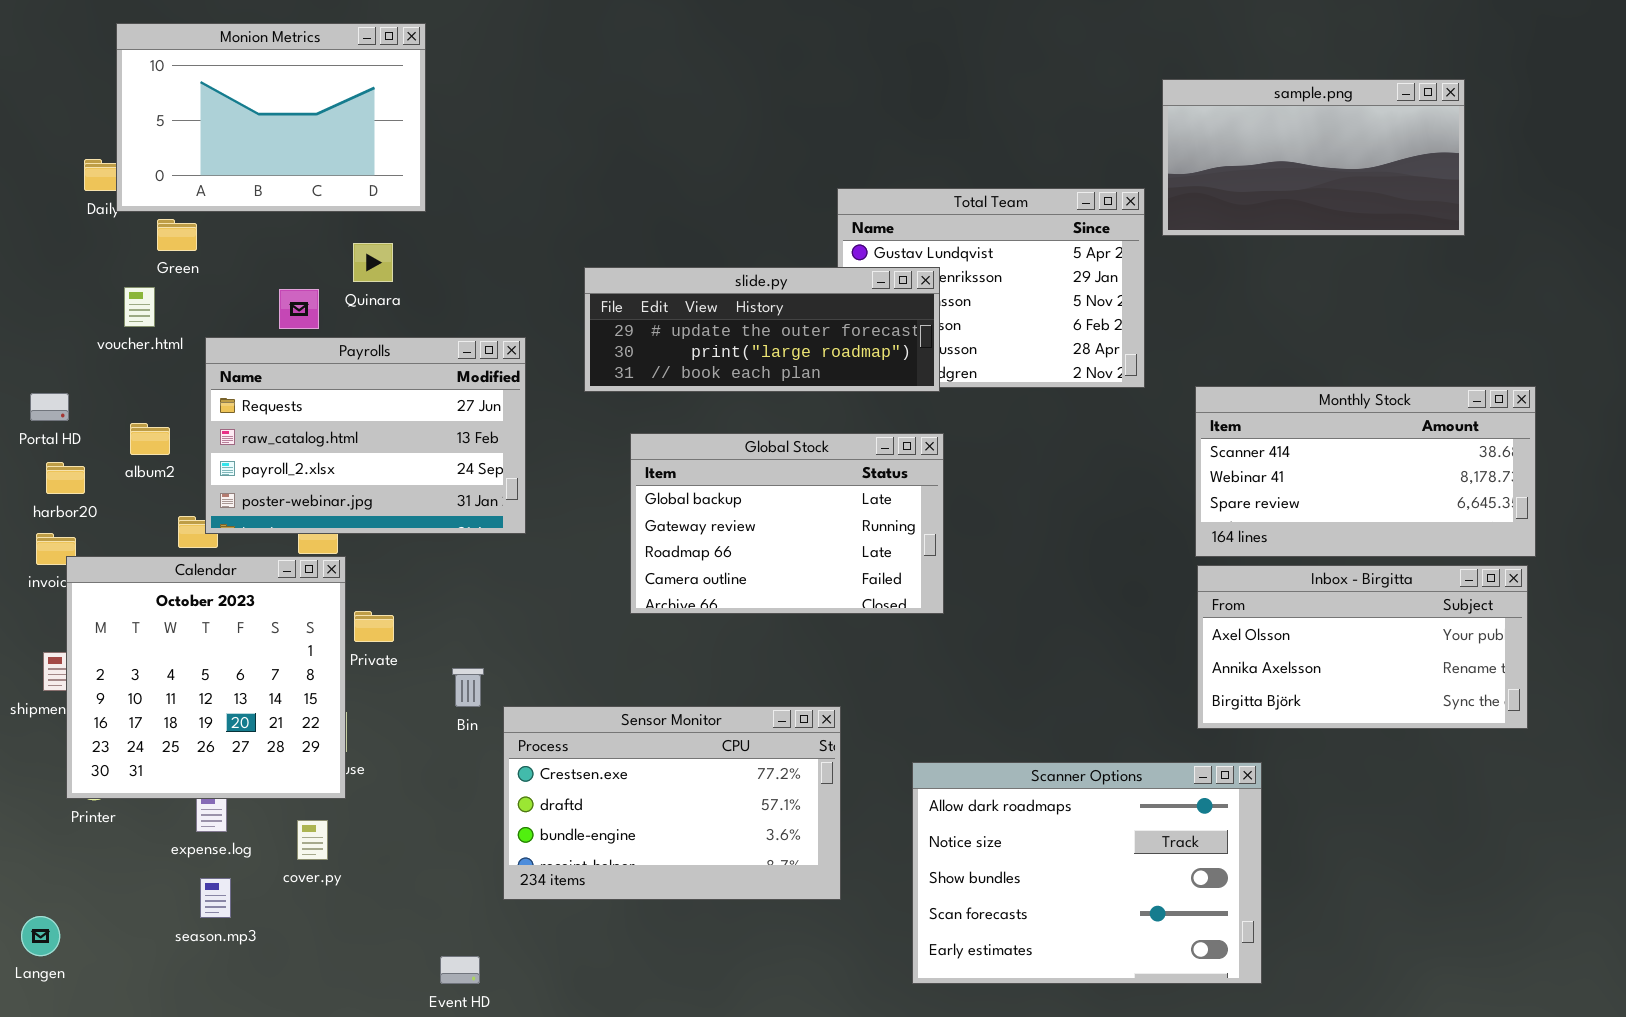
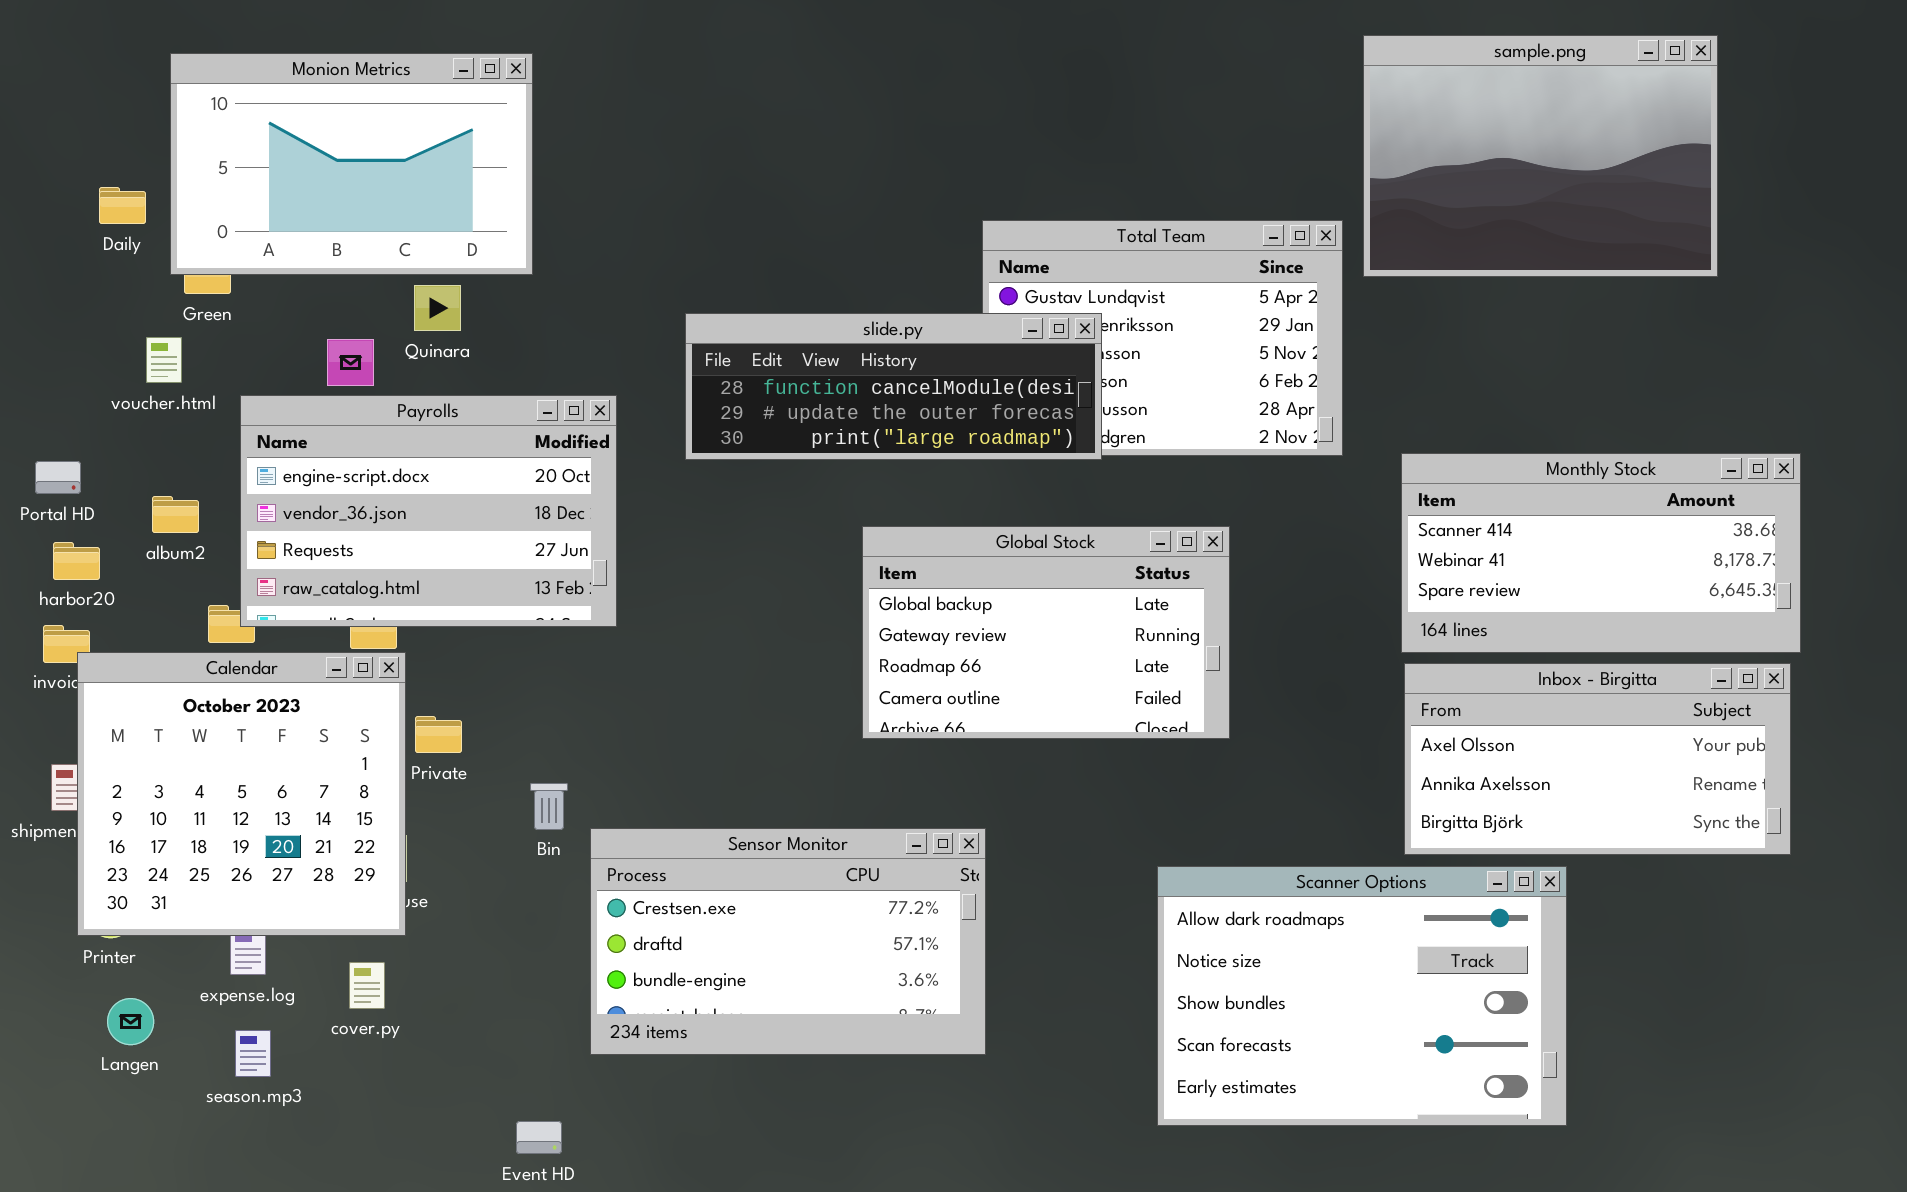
Monion Metrics: [116,23,426,212] -> [170,53,533,275], moved
sample.png: [1162,79,1465,236] -> [1363,35,1718,277], resized
slide.py: [584,267,940,392] -> [685,313,1102,460], scrolled up 1 row
Payrolls: [205,337,526,534] -> [240,395,617,627], scrolled up 2 rows
Global Stock: [630,433,944,614] -> [862,526,1230,739], moved
Scanner Options: [912,762,1262,984] -> [1157,866,1567,1126], moved
Langen: [21,916,60,956] -> [107,998,154,1045], moved

